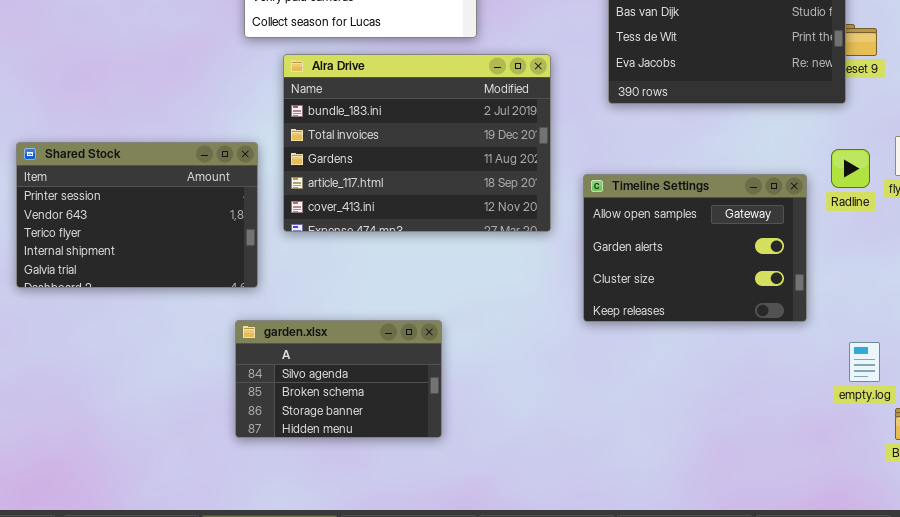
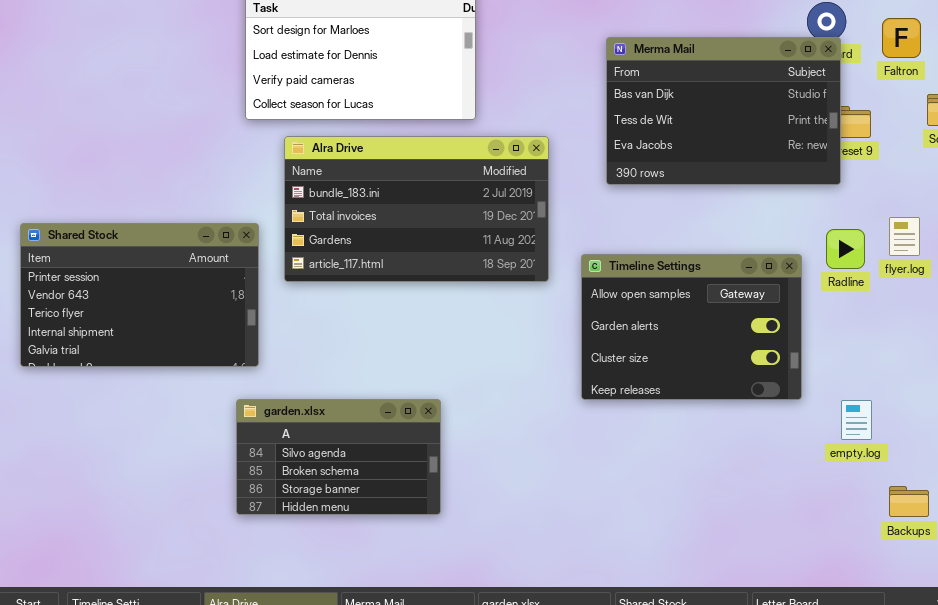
Alra Drive: [283,54,551,232] -> [284,136,549,282], resized
empty.log: [849,342,880,382] -> [841,400,872,440], moved

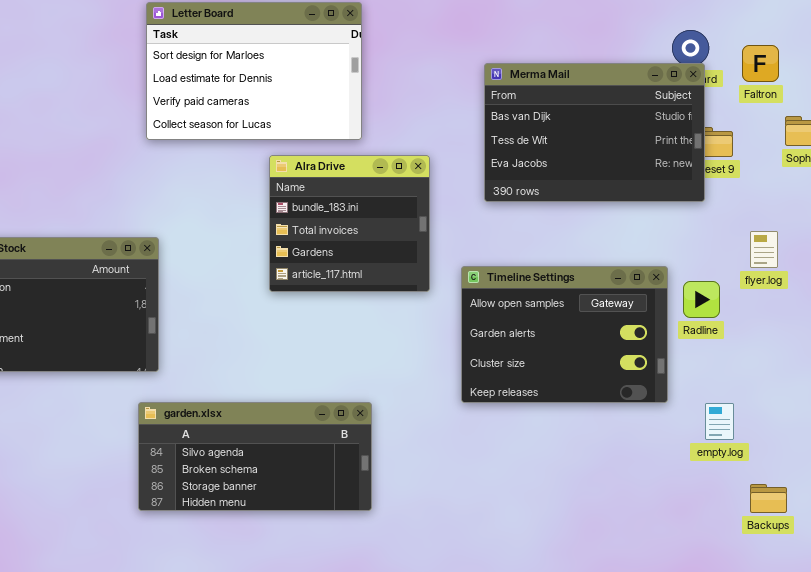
Alra Drive: [284,136,549,282] -> [269,155,430,292], resized
Radline: [826,229,865,269] -> [683,281,720,318], moved
garden.xlsx: [236,399,441,515] -> [138,402,372,511], resized

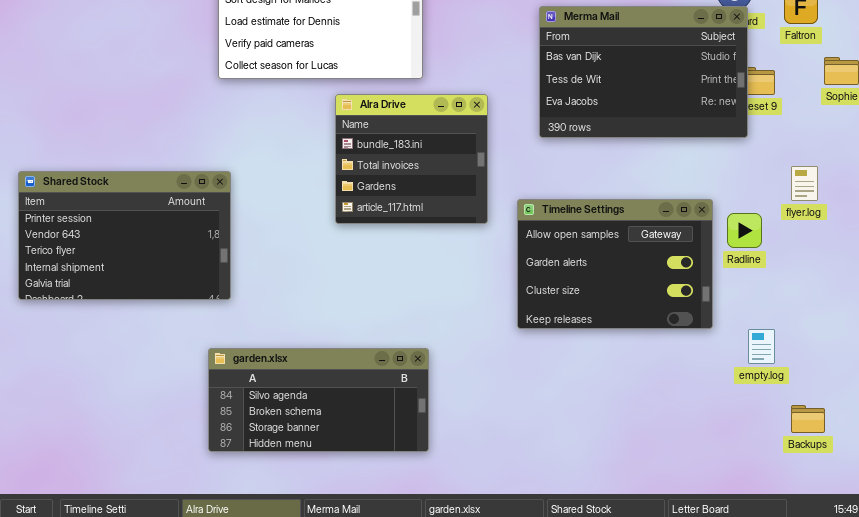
garden.xlsx: [138,402,372,511] -> [208,348,429,452], moved

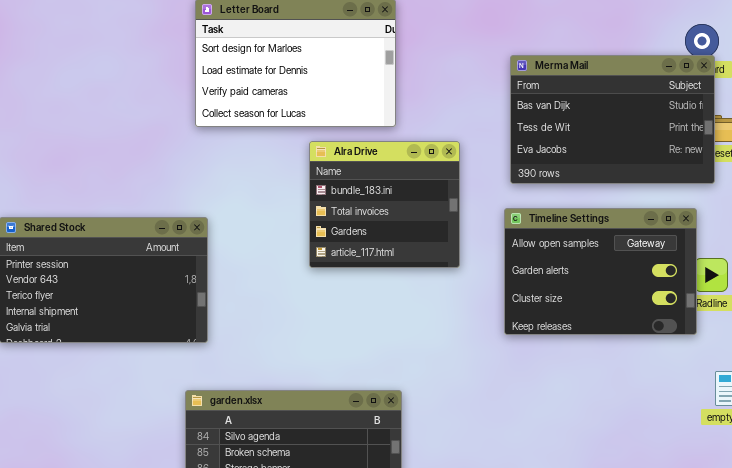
Timeline Settings: [517,199,713,329] -> [504,208,697,335], moved

